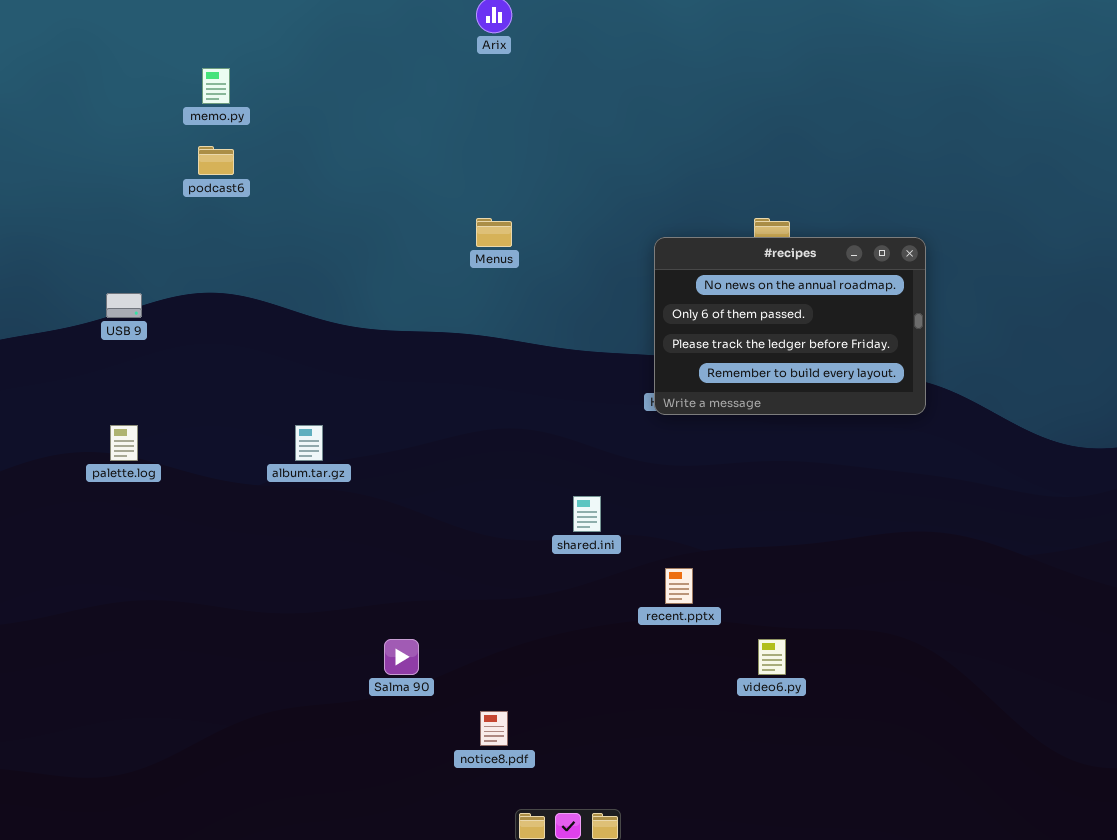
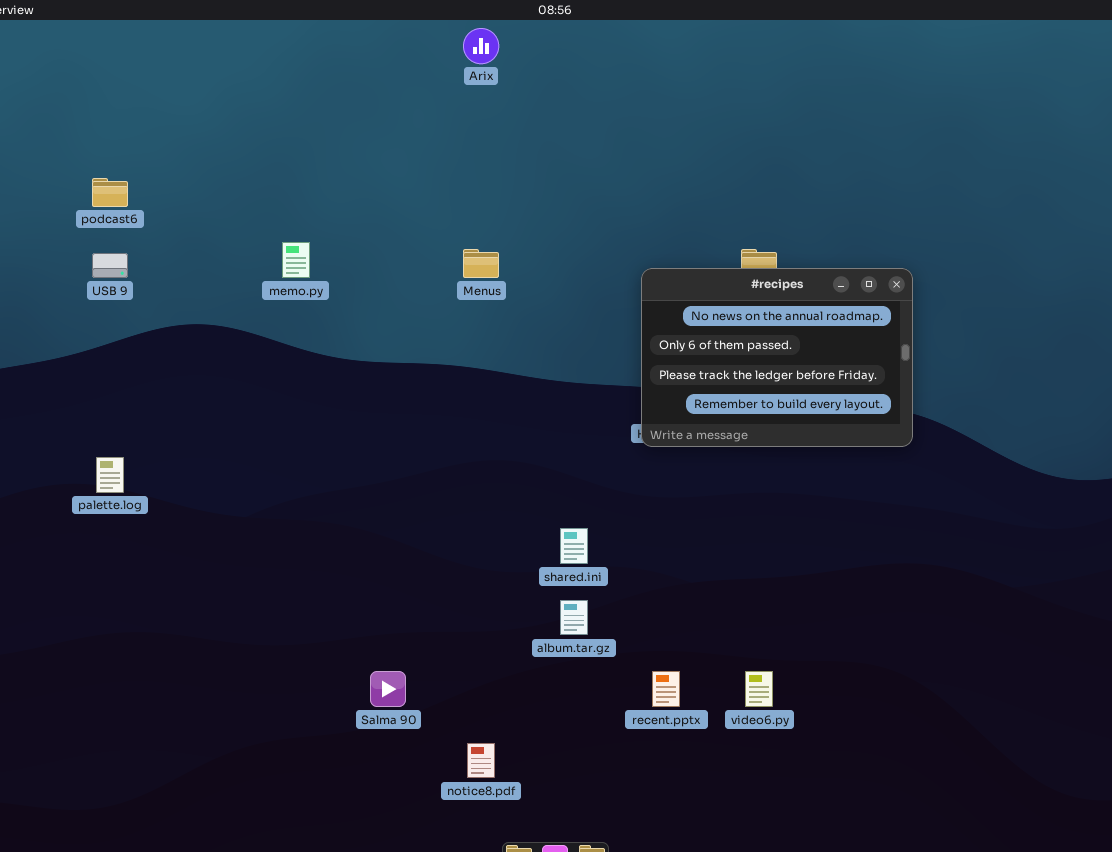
memo.py: [202,68,230,104] -> [282,242,310,278], moved
podcast6: [198,146,234,175] -> [92,178,128,207], moved
USB 9: [106,293,142,318] -> [92,253,128,278], moved
album.tar.gz: [295,425,323,461] -> [560,600,588,635], moved
recent.pptx: [665,568,693,604] -> [652,671,680,707], moved

